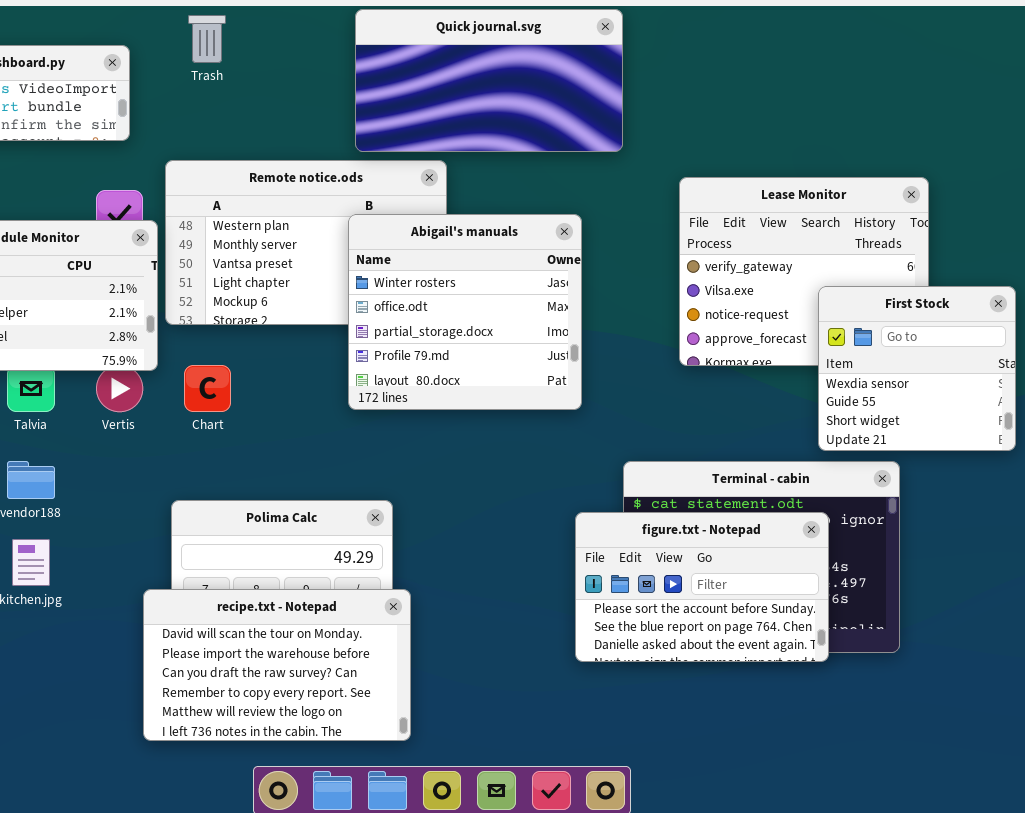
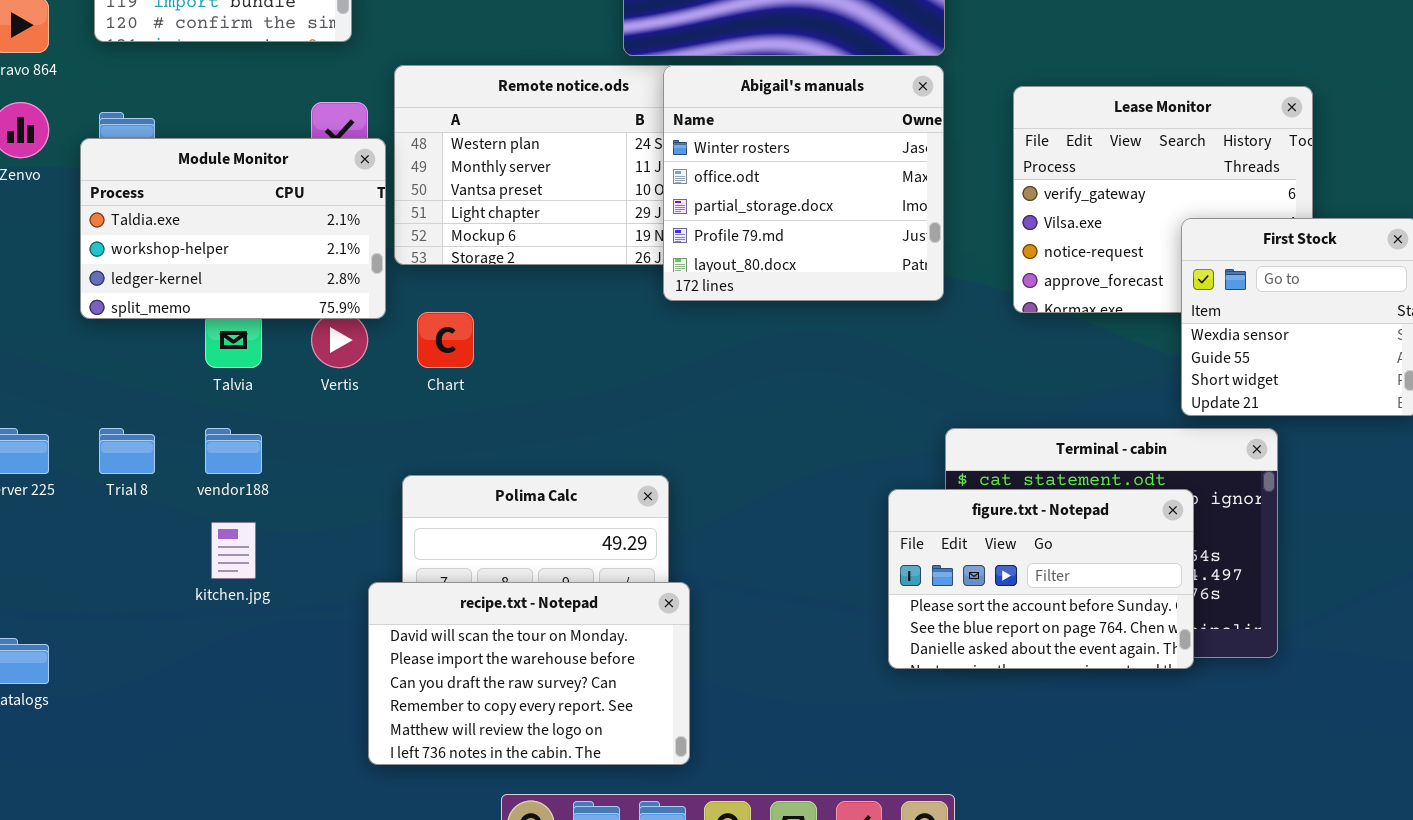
Abigail's manuals: [348,214,582,410] -> [663,65,944,301], moved

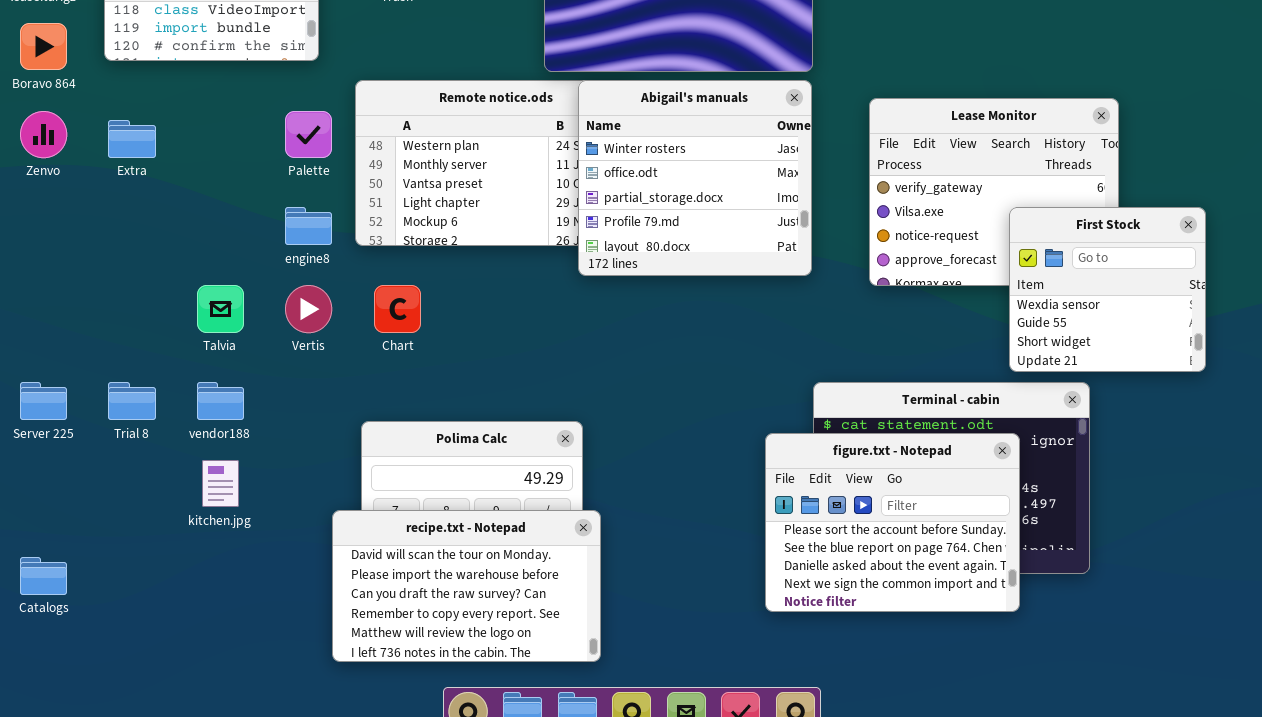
Module Monitor: [80,138,386,319] -> none, closed
figure.txt - Notepad: [888,489,1194,669] -> [765,433,1020,612], resized

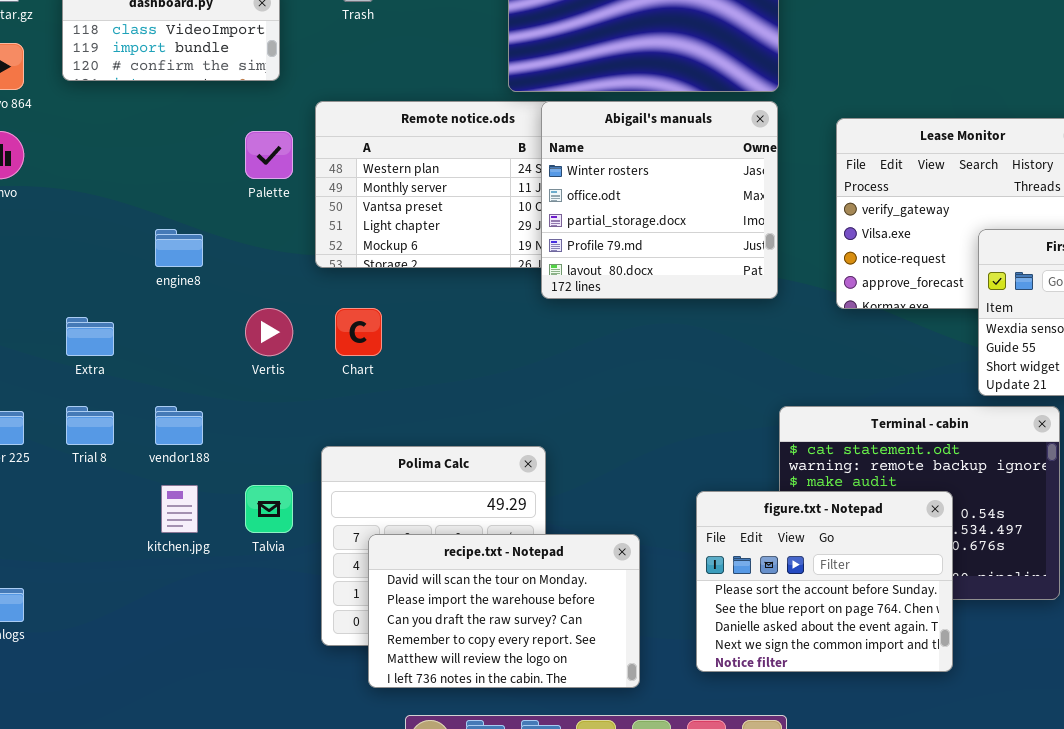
Extra: [108,120,156,158] -> [66,317,114,356], moved
engine8: [285,207,332,245] -> [155,229,203,267], moved
Talvia: [197,285,244,333] -> [245,485,293,533], moved
figure.txt - Notepad: [765,433,1020,612] -> [696,491,953,672], moved
recipe.txt - Notepad: [332,510,601,662] -> [368,534,640,688], moved

